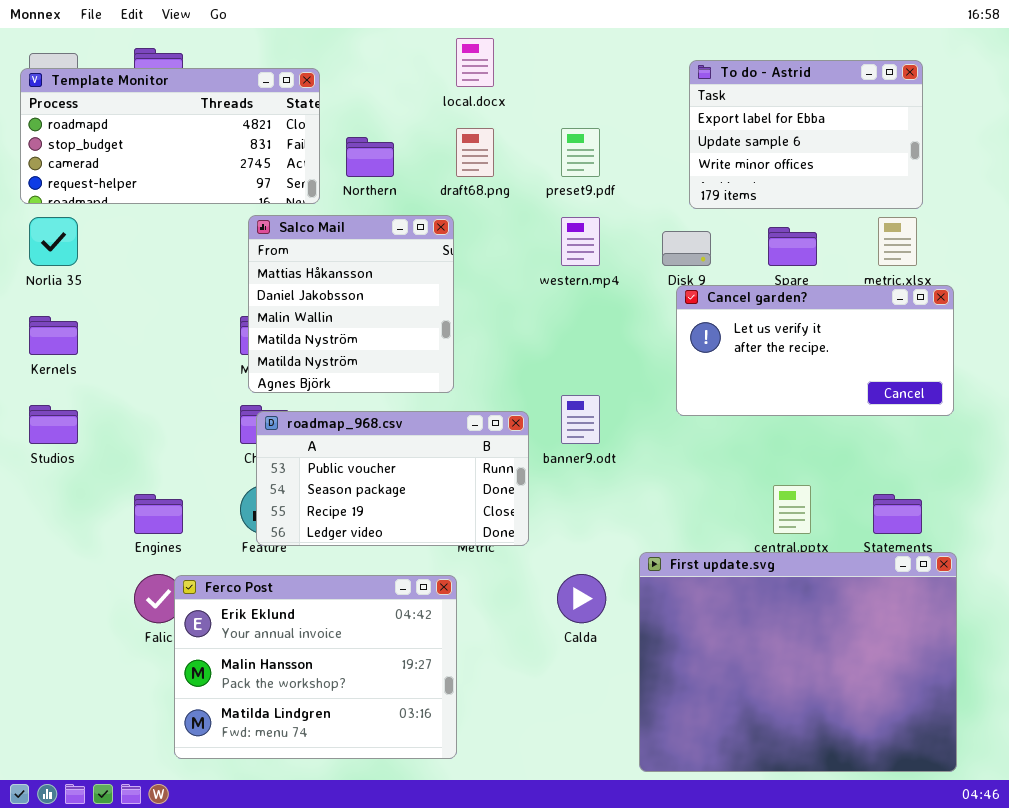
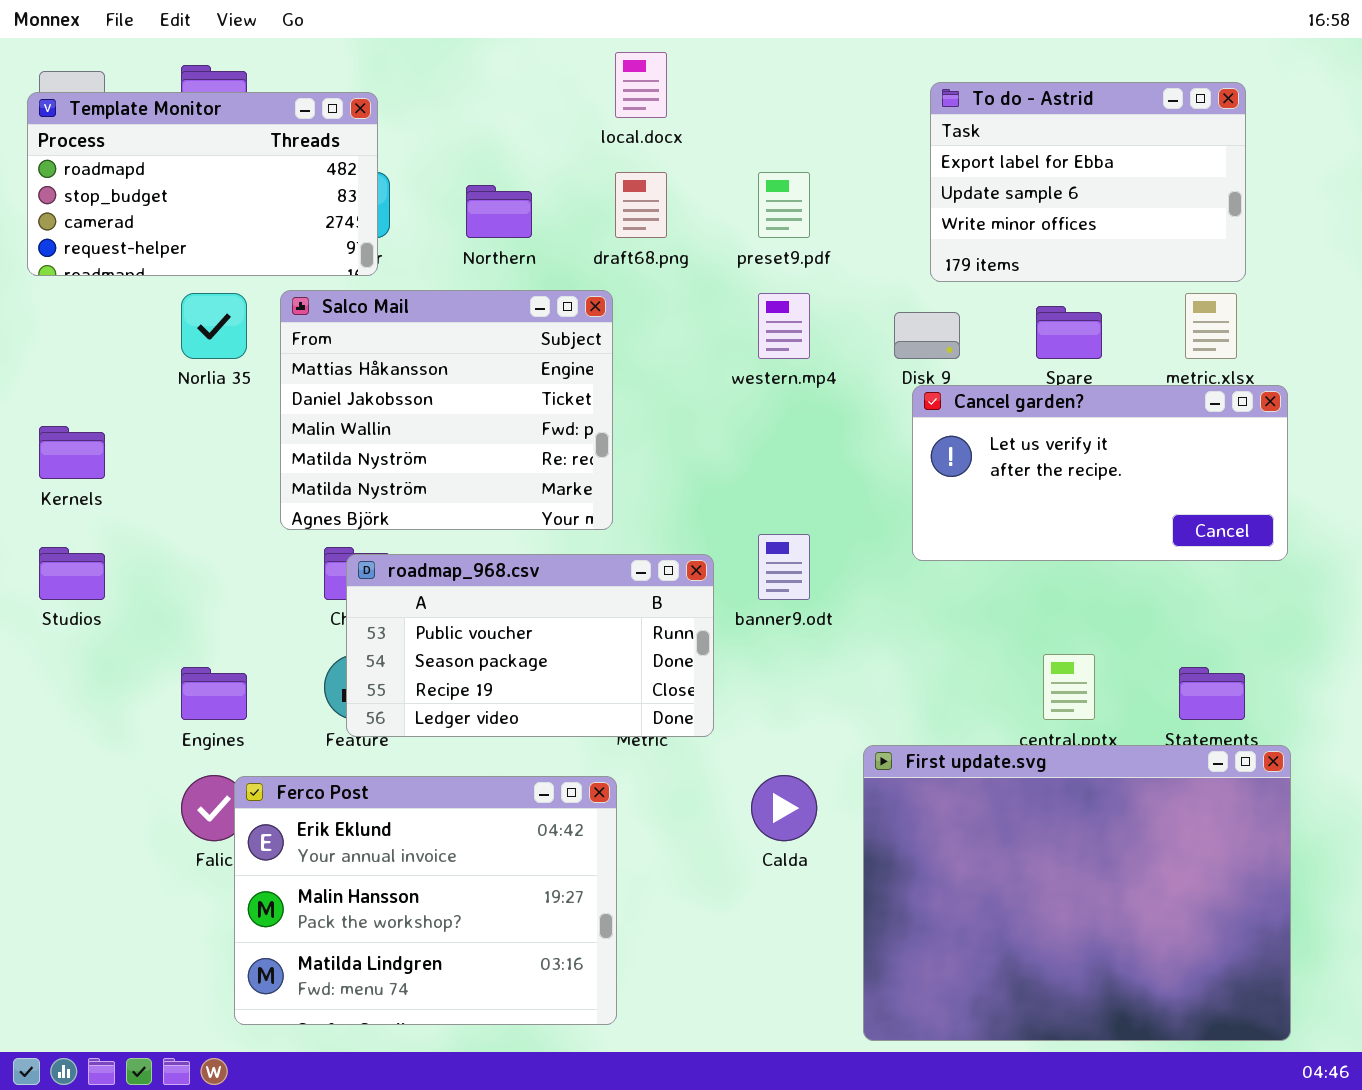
Template Monitor: [20,68,320,204] -> [27,92,378,276], resized
Salco Mail: [248,215,454,393] -> [280,290,613,530], resized
Norlia 35: [29,217,78,266] -> [181,293,247,359], moved

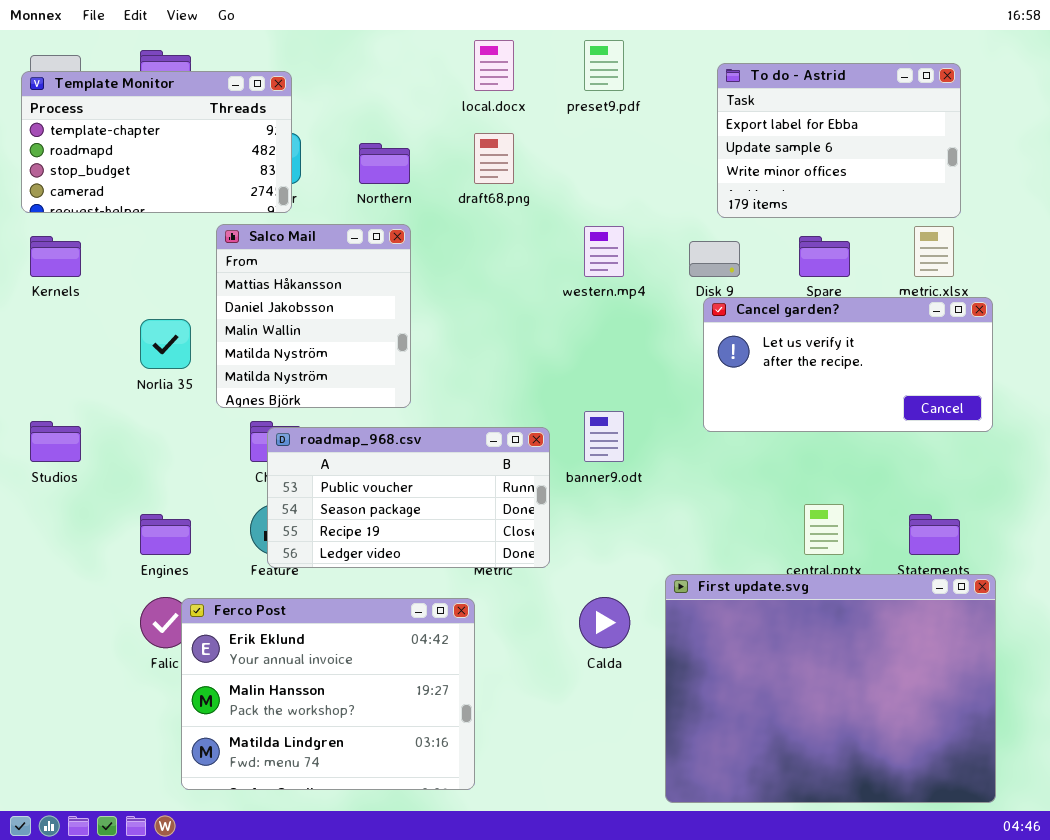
Template Monitor: [27,92,378,276] -> [21,71,292,213], scrolled up 1 row
preset9.pdf: [758,172,810,238] -> [584,40,624,91], moved
Salco Mail: [280,290,613,530] -> [216,224,411,408], resized
Norlia 35: [181,293,247,359] -> [140,319,191,369], moved
Kernels: [39,426,105,479] -> [30,236,81,277], moved

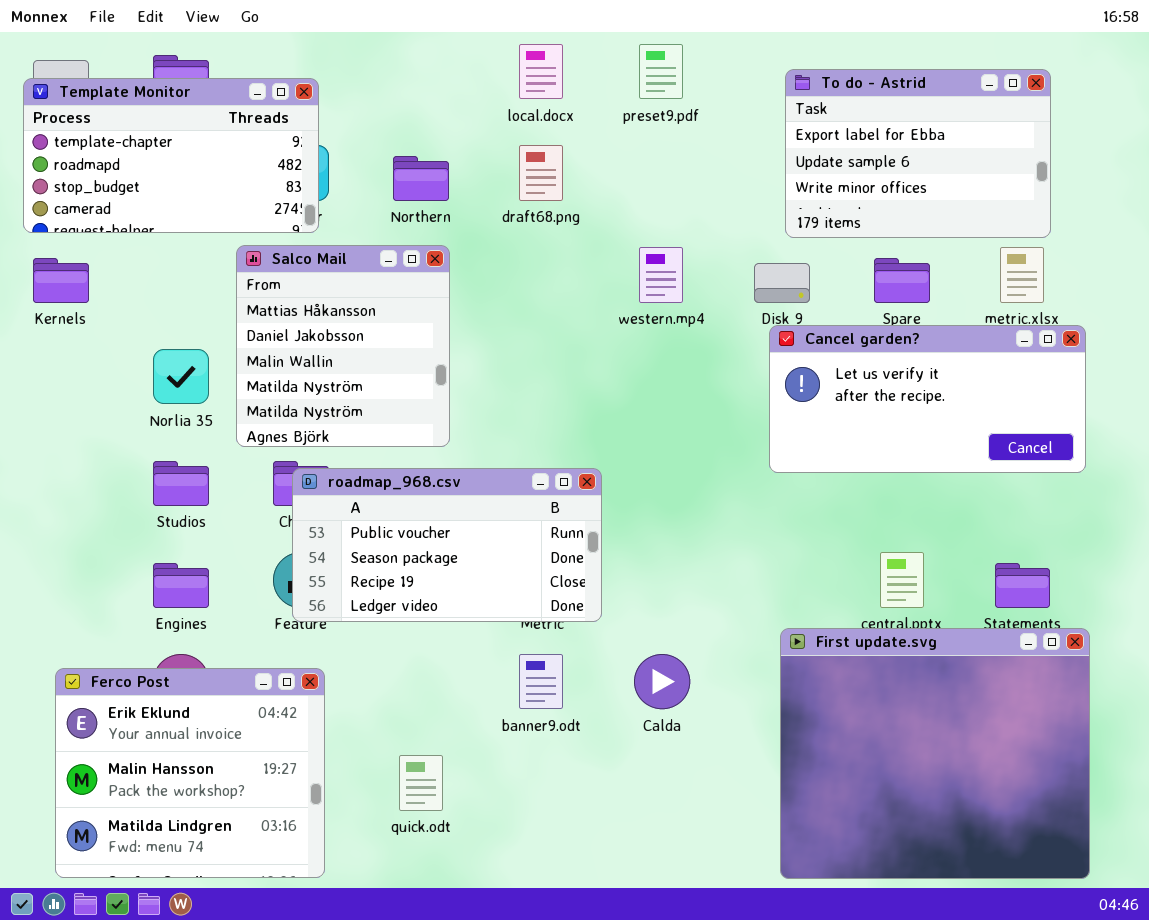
banner9.odt: [584,411,624,462] -> [519,654,563,709], moved
Studios: [30,421,81,462] -> [153,461,209,506], moved
First update.svg: [665,574,996,803] -> [780,628,1090,879], resized
Ferco Post: [181,598,475,790] -> [55,668,325,878], moved, resized

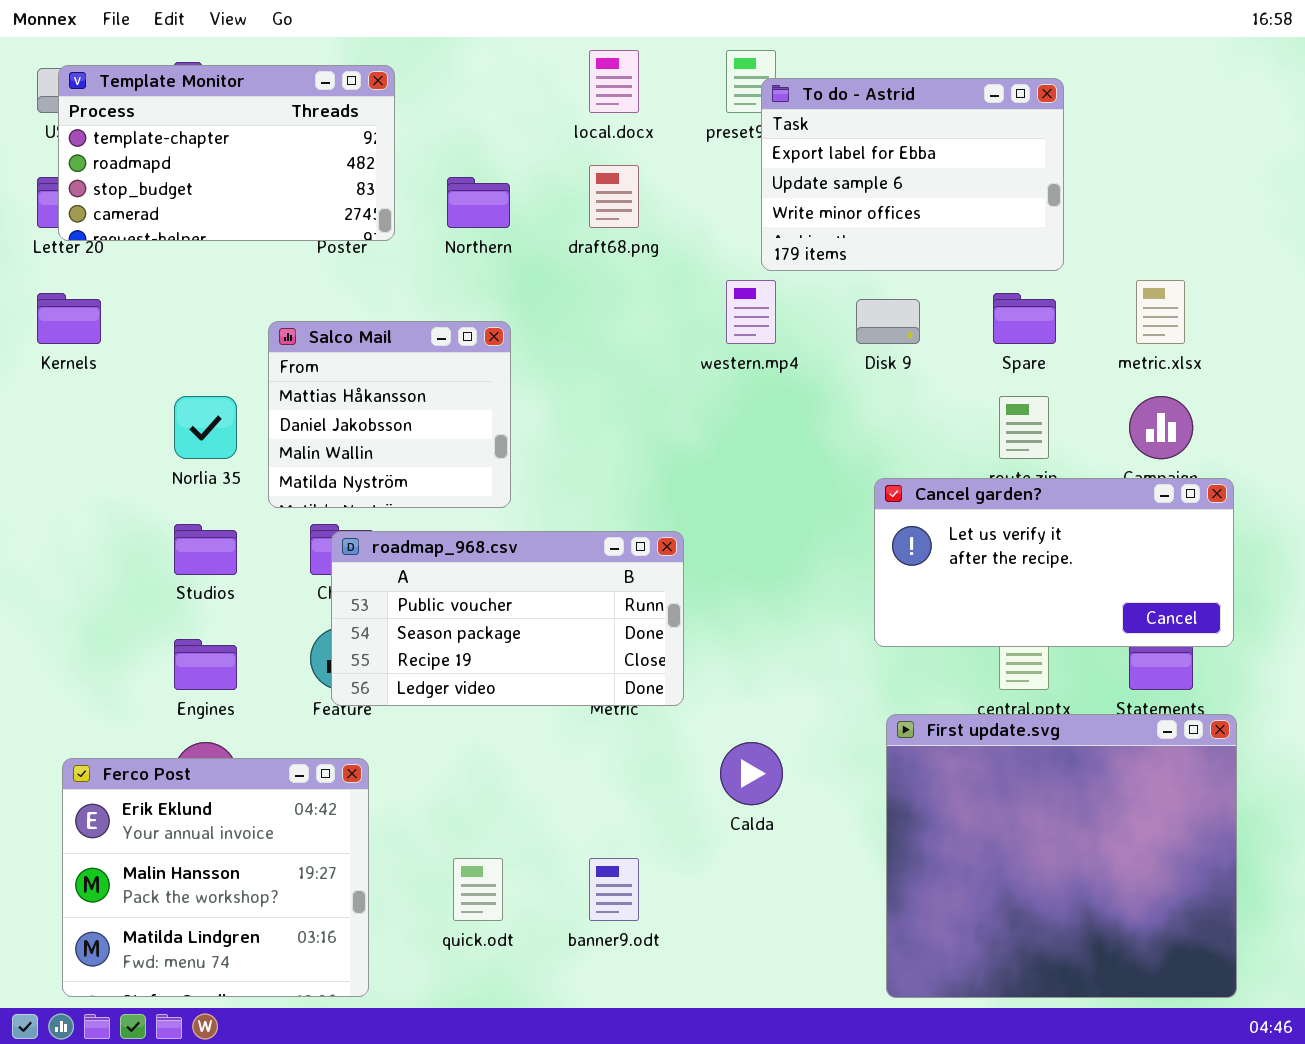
To do - Astrid: [785,69,1051,238] -> [761,78,1064,271], moved
Template Monitor: [23,78,319,233] -> [58,65,395,241], moved
Salco Mail: [236,245,450,447] -> [268,321,511,508], resized
Cancel garden?: [769,325,1086,473] -> [874,478,1234,647], moved
banner9.odt: [519,654,563,709] -> [589,858,639,921], moved

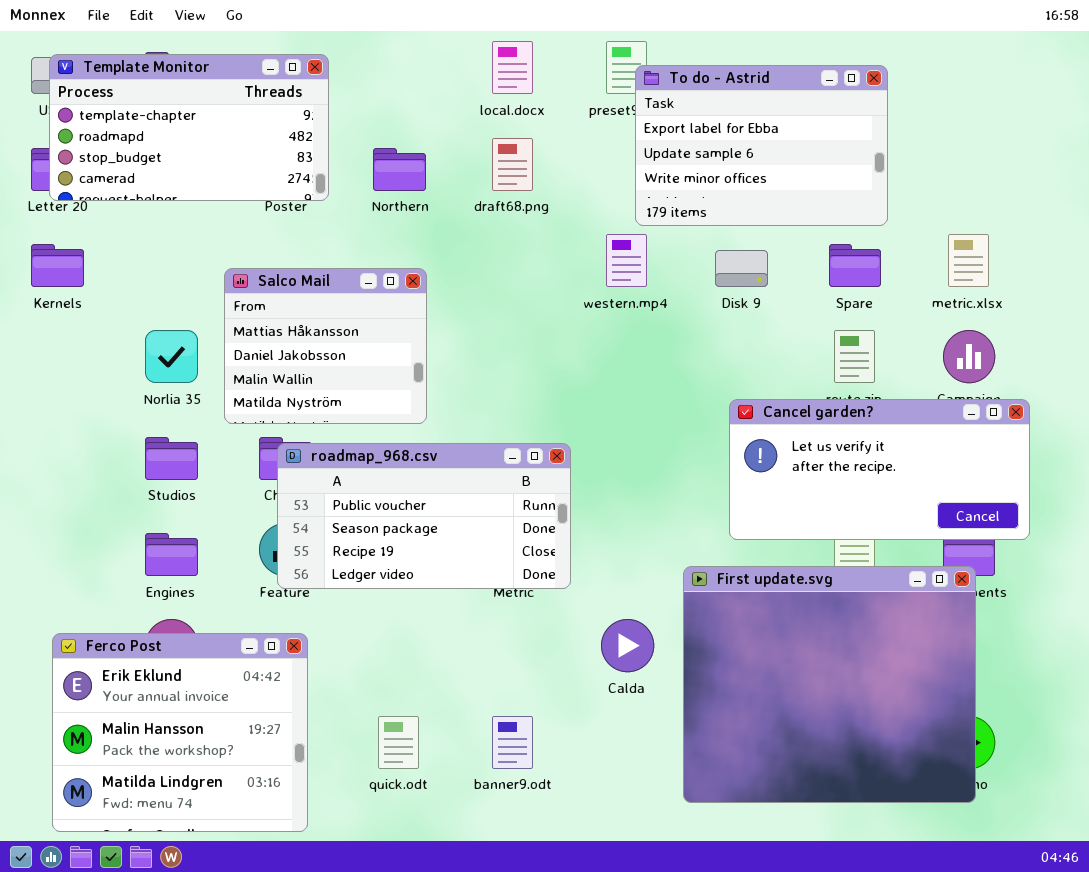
First update.svg: [886,714,1237,998] -> [683,566,976,803], moved

